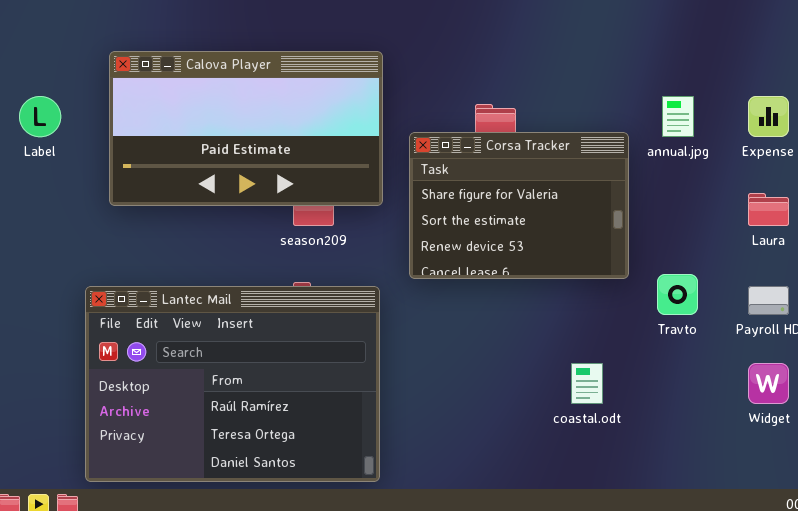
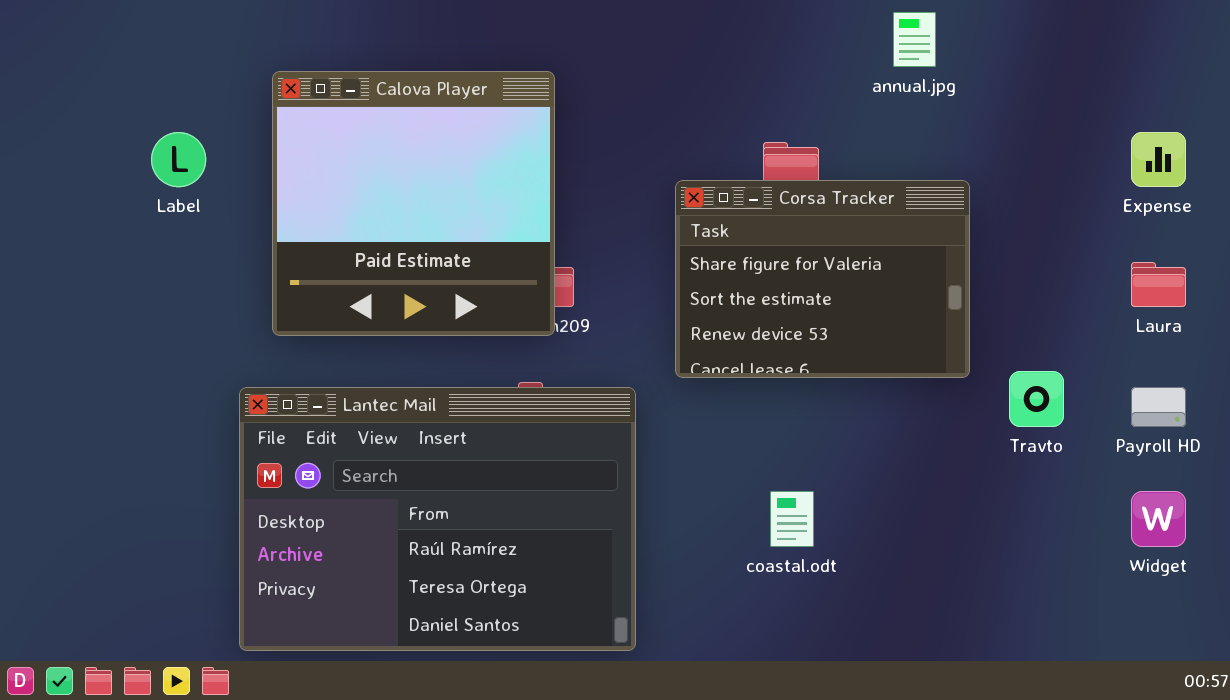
Calova Player: [109,51,383,206] -> [272,71,555,336], resized
annual.jpg: [662,96,694,137] -> [893,12,936,67], moved
coastal.odt: [571,363,603,404] -> [770,491,814,547], moved

